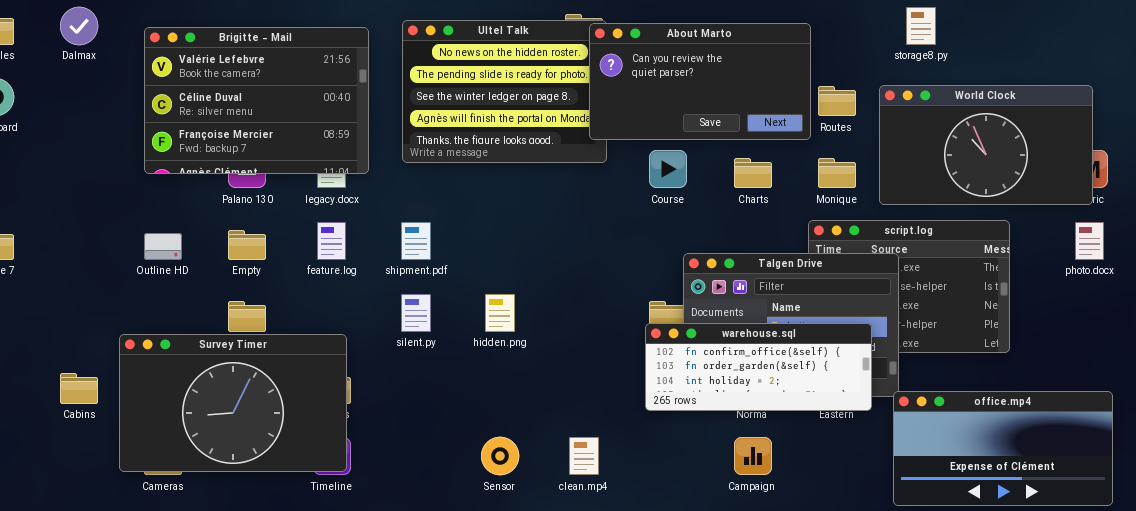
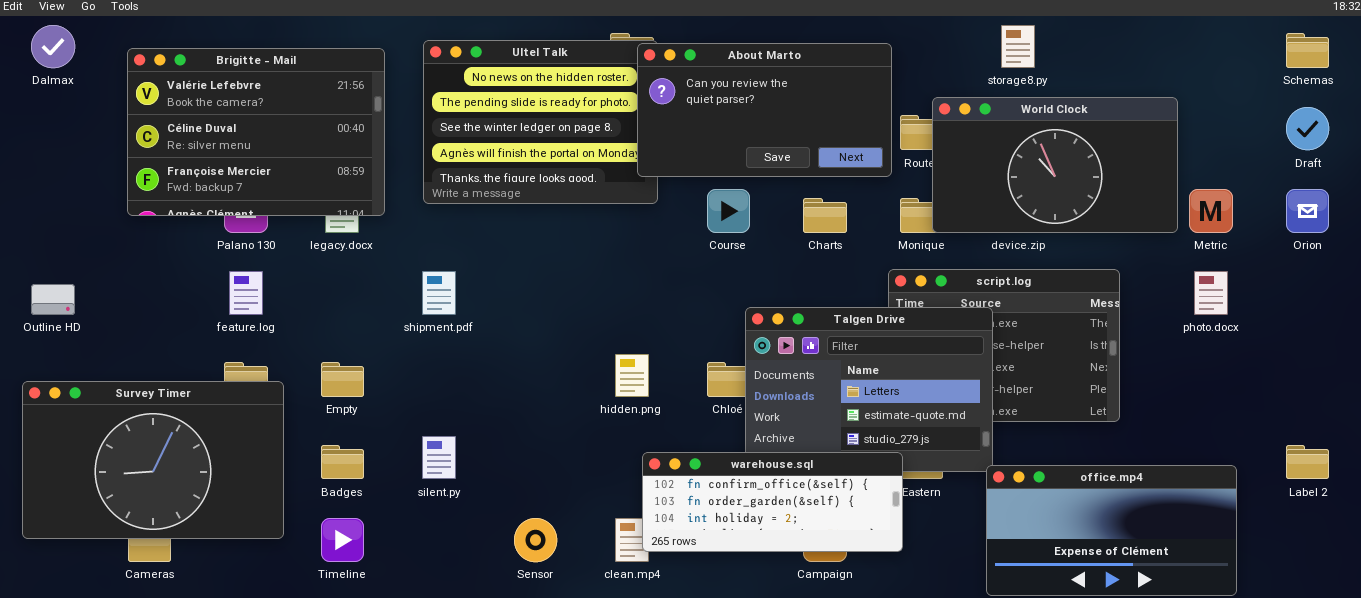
World Clock: [879,85,1093,205] -> [932,97,1178,233], moved
feature.log: [317,222,346,260] -> [229,271,263,315], moved
Empty: [228,230,266,260] -> [321,362,364,397], moved
Outline HD: [144,233,182,260] -> [31,284,75,315], moved
silent.py: [401,294,431,332] -> [422,436,456,479], moved
hidden.png: [485,294,515,332] -> [615,354,649,397], moved
warehouse.sql: [645,323,872,411] -> [642,452,903,552], moved
Survey Timer: [119,334,347,472] -> [22,381,284,539], moved

